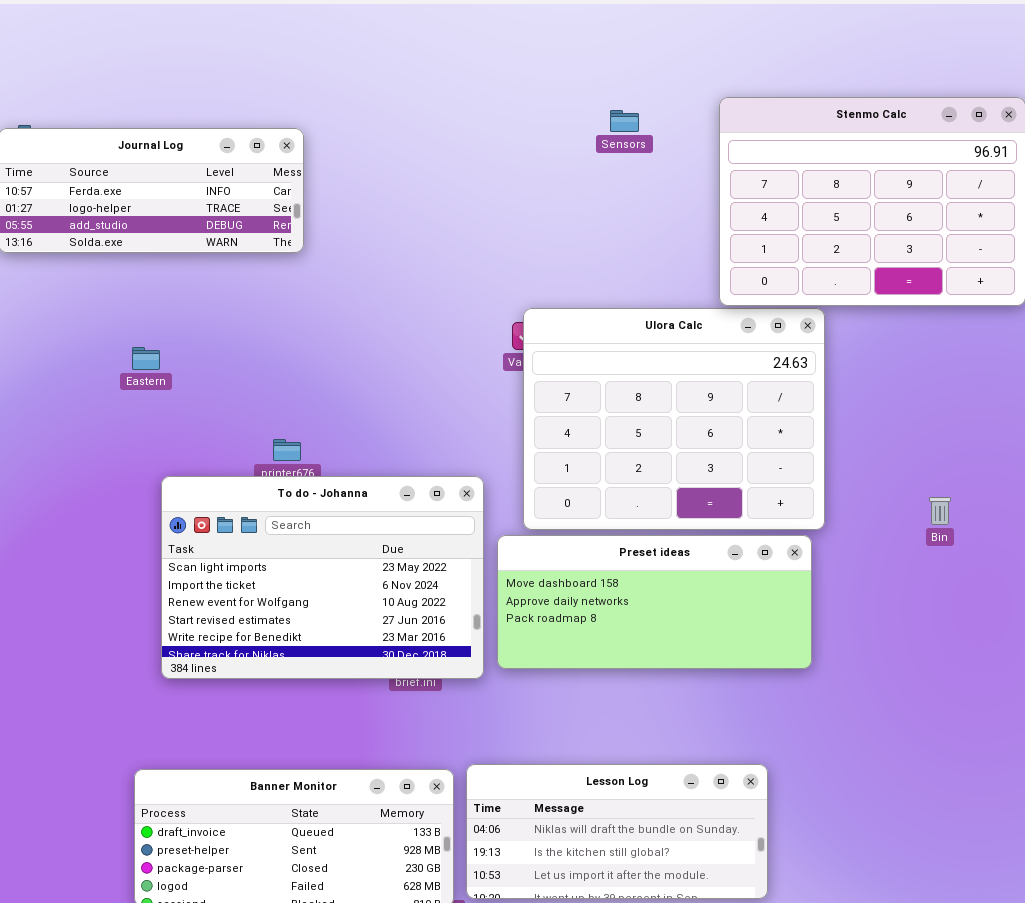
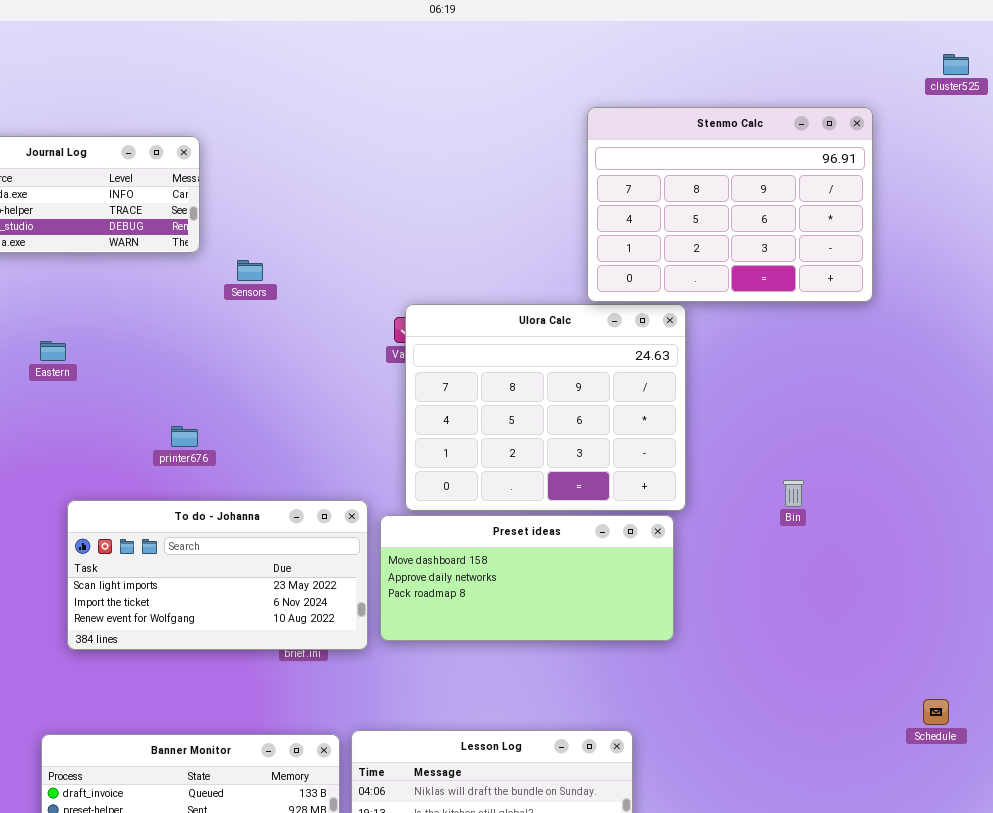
Sensors: [610,110,639,132] -> [237,260,263,281], moved
To do - Johanna: [161,476,484,679] -> [67,500,368,650], resized

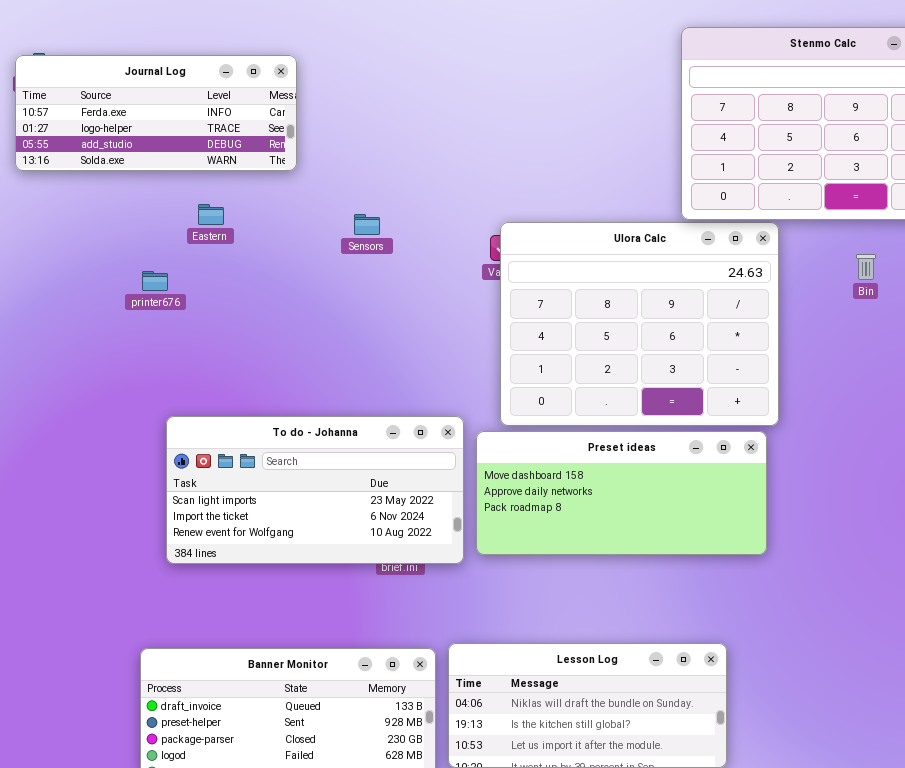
Sensors: [237,260,263,281] -> [354,214,380,235], moved
Eastern: [40,341,66,361] -> [198,204,224,225], moved
printer676: [171,426,198,447] -> [142,271,168,291], moved
Bin: [783,480,804,507] -> [856,254,876,280], moved

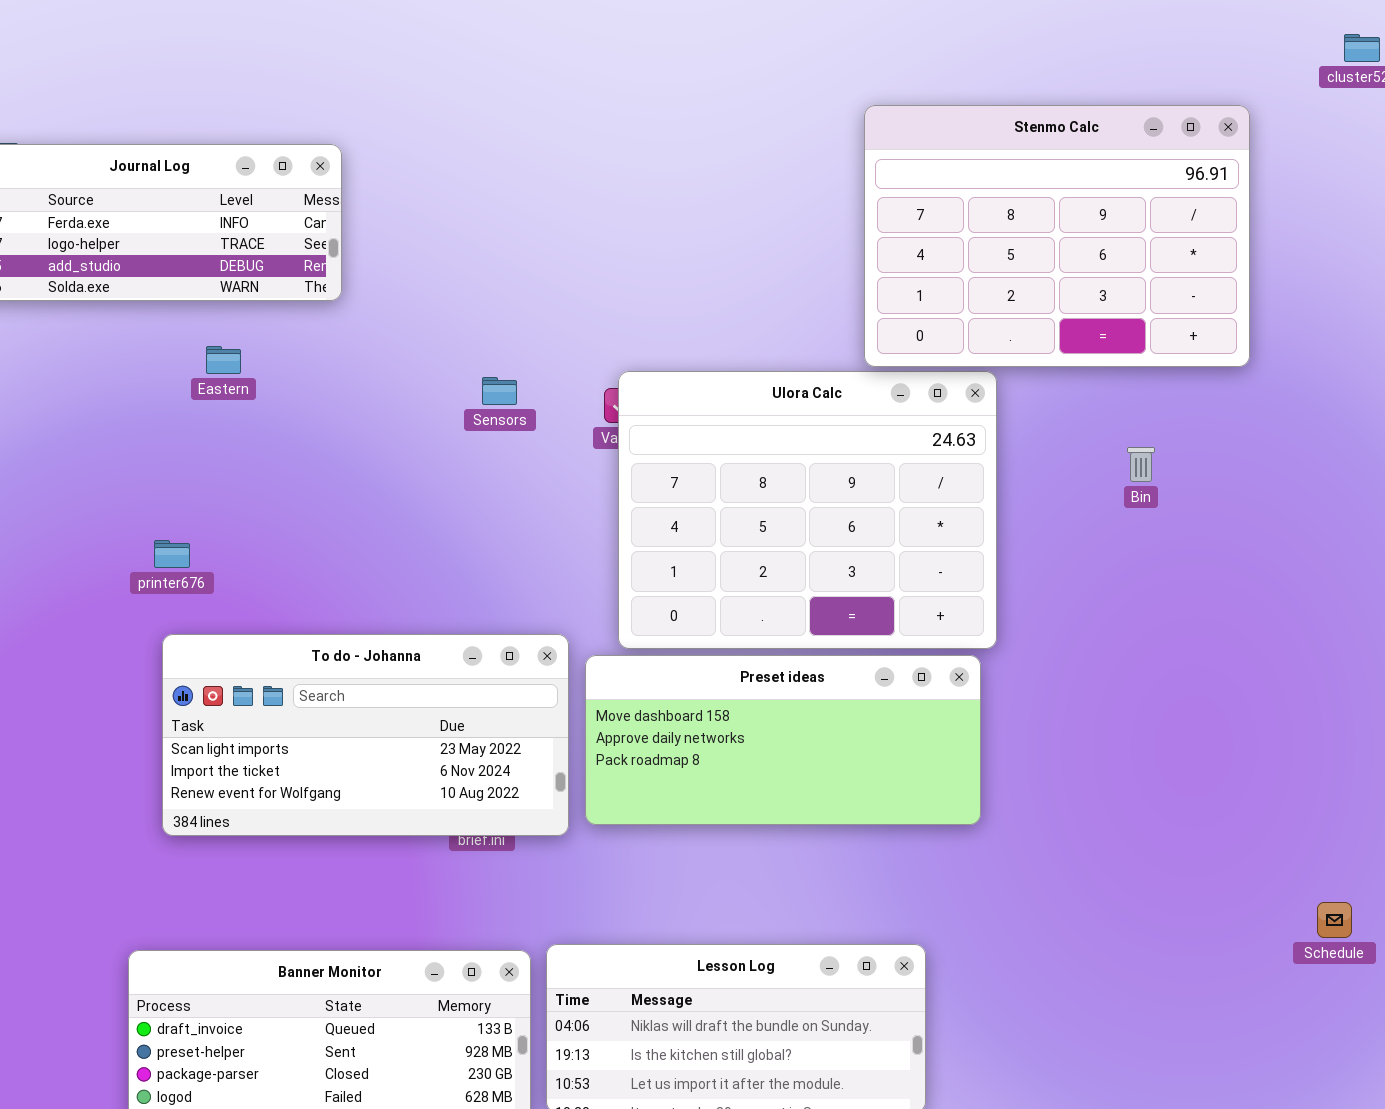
Sensors: [354,214,380,235] -> [482,377,517,405], moved
Bin: [856,254,876,280] -> [1127,447,1155,482], moved
printer676: [142,271,168,291] -> [154,540,190,568], moved

